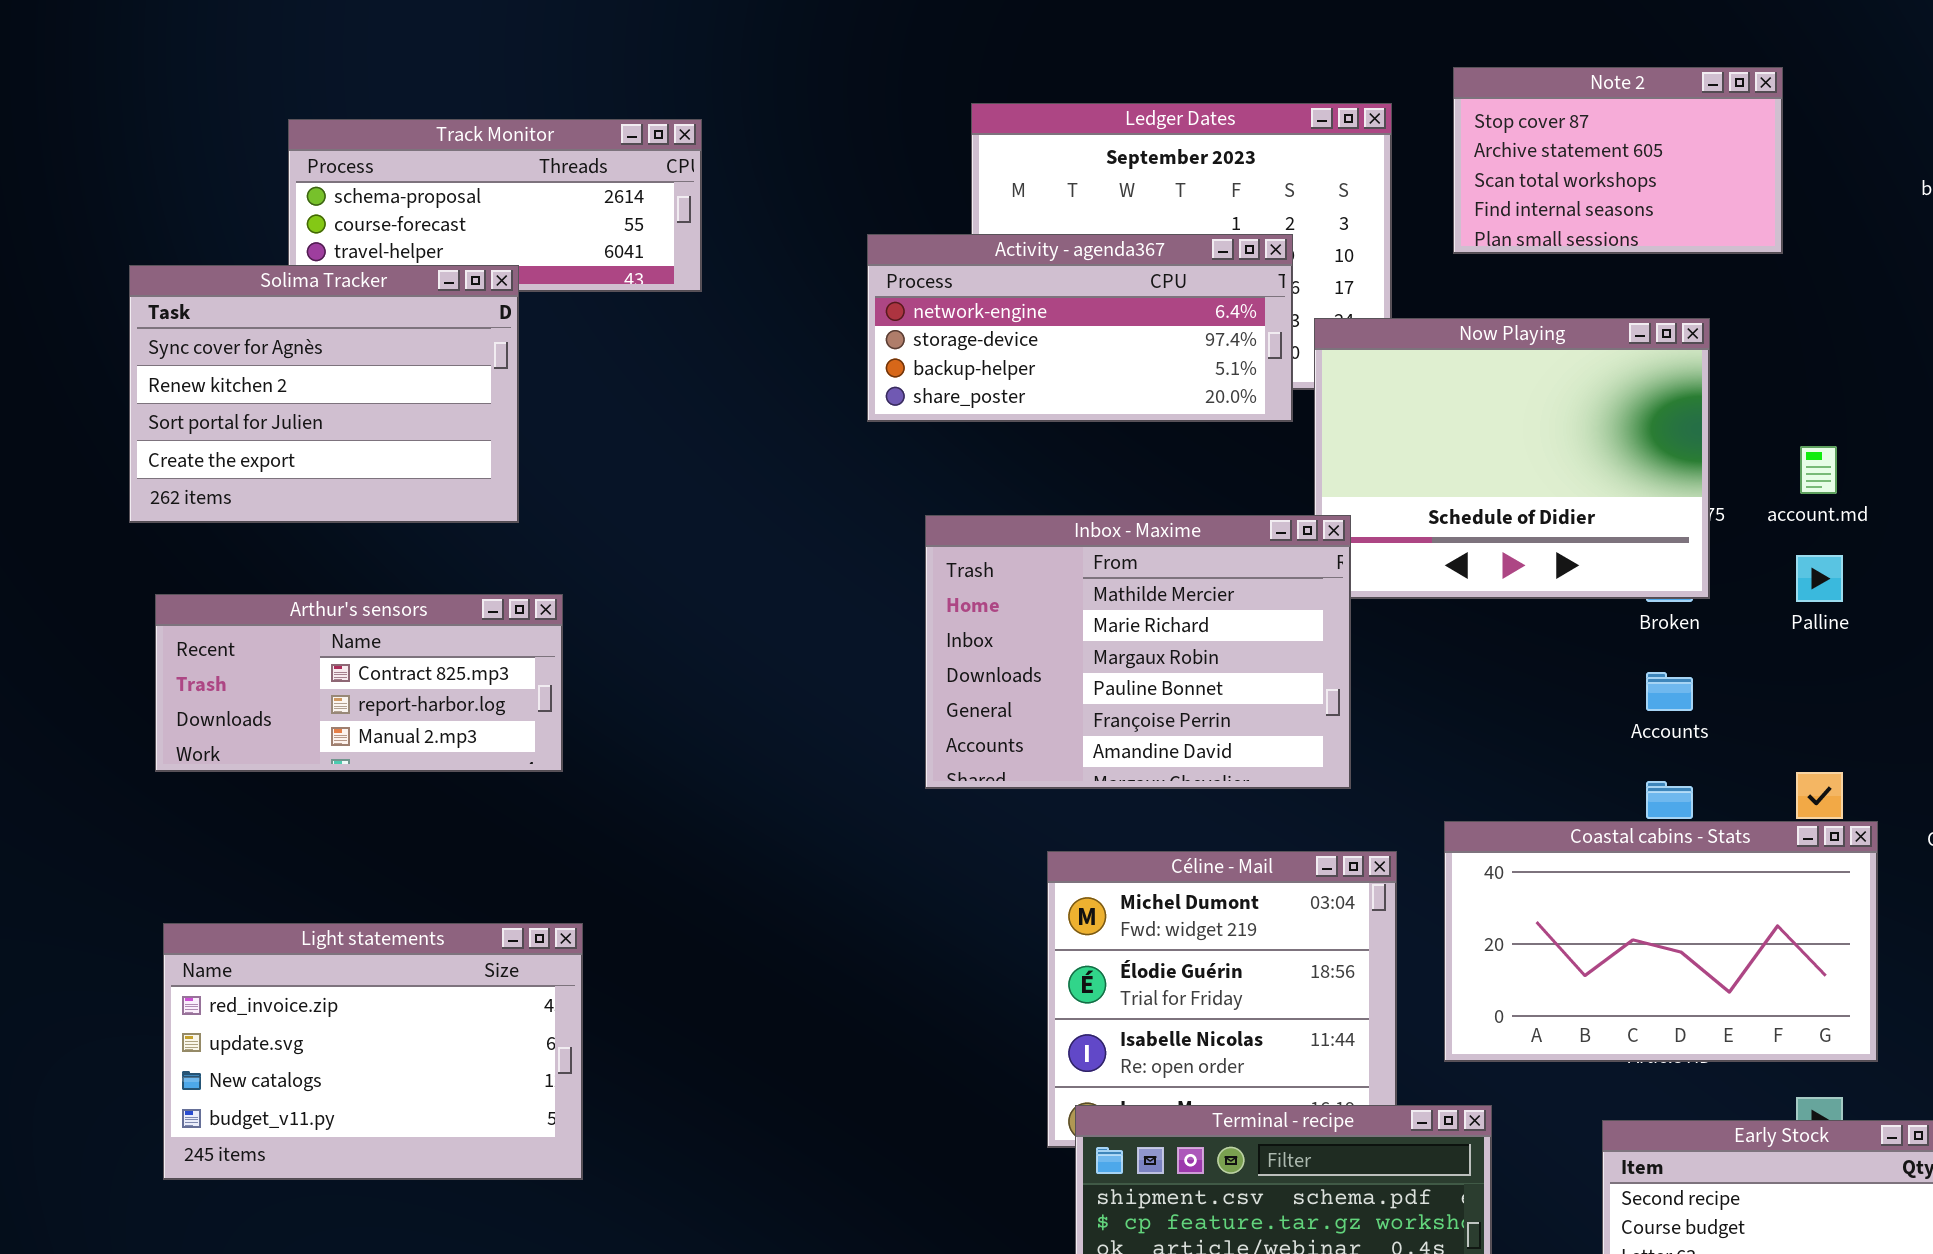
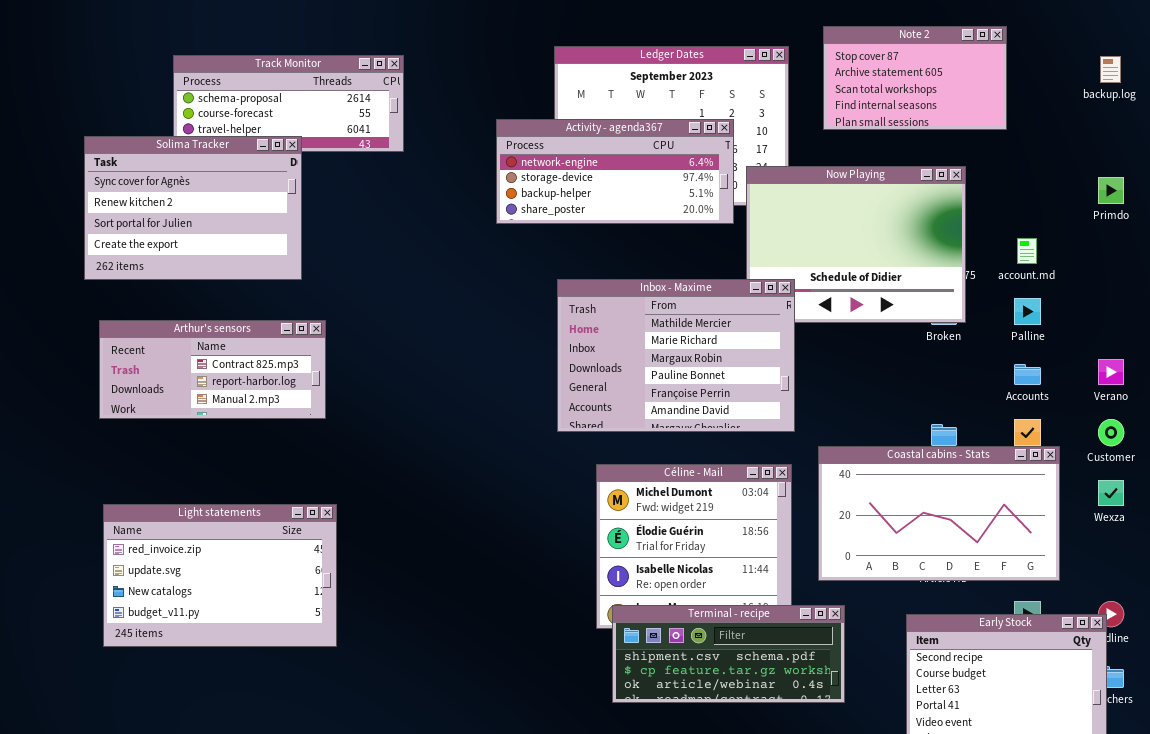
Inbox - Maxime: [925,515,1351,789] -> [557,279,795,432], moved
Accounts: [1646,672,1693,711] -> [1014,364,1041,385], moved

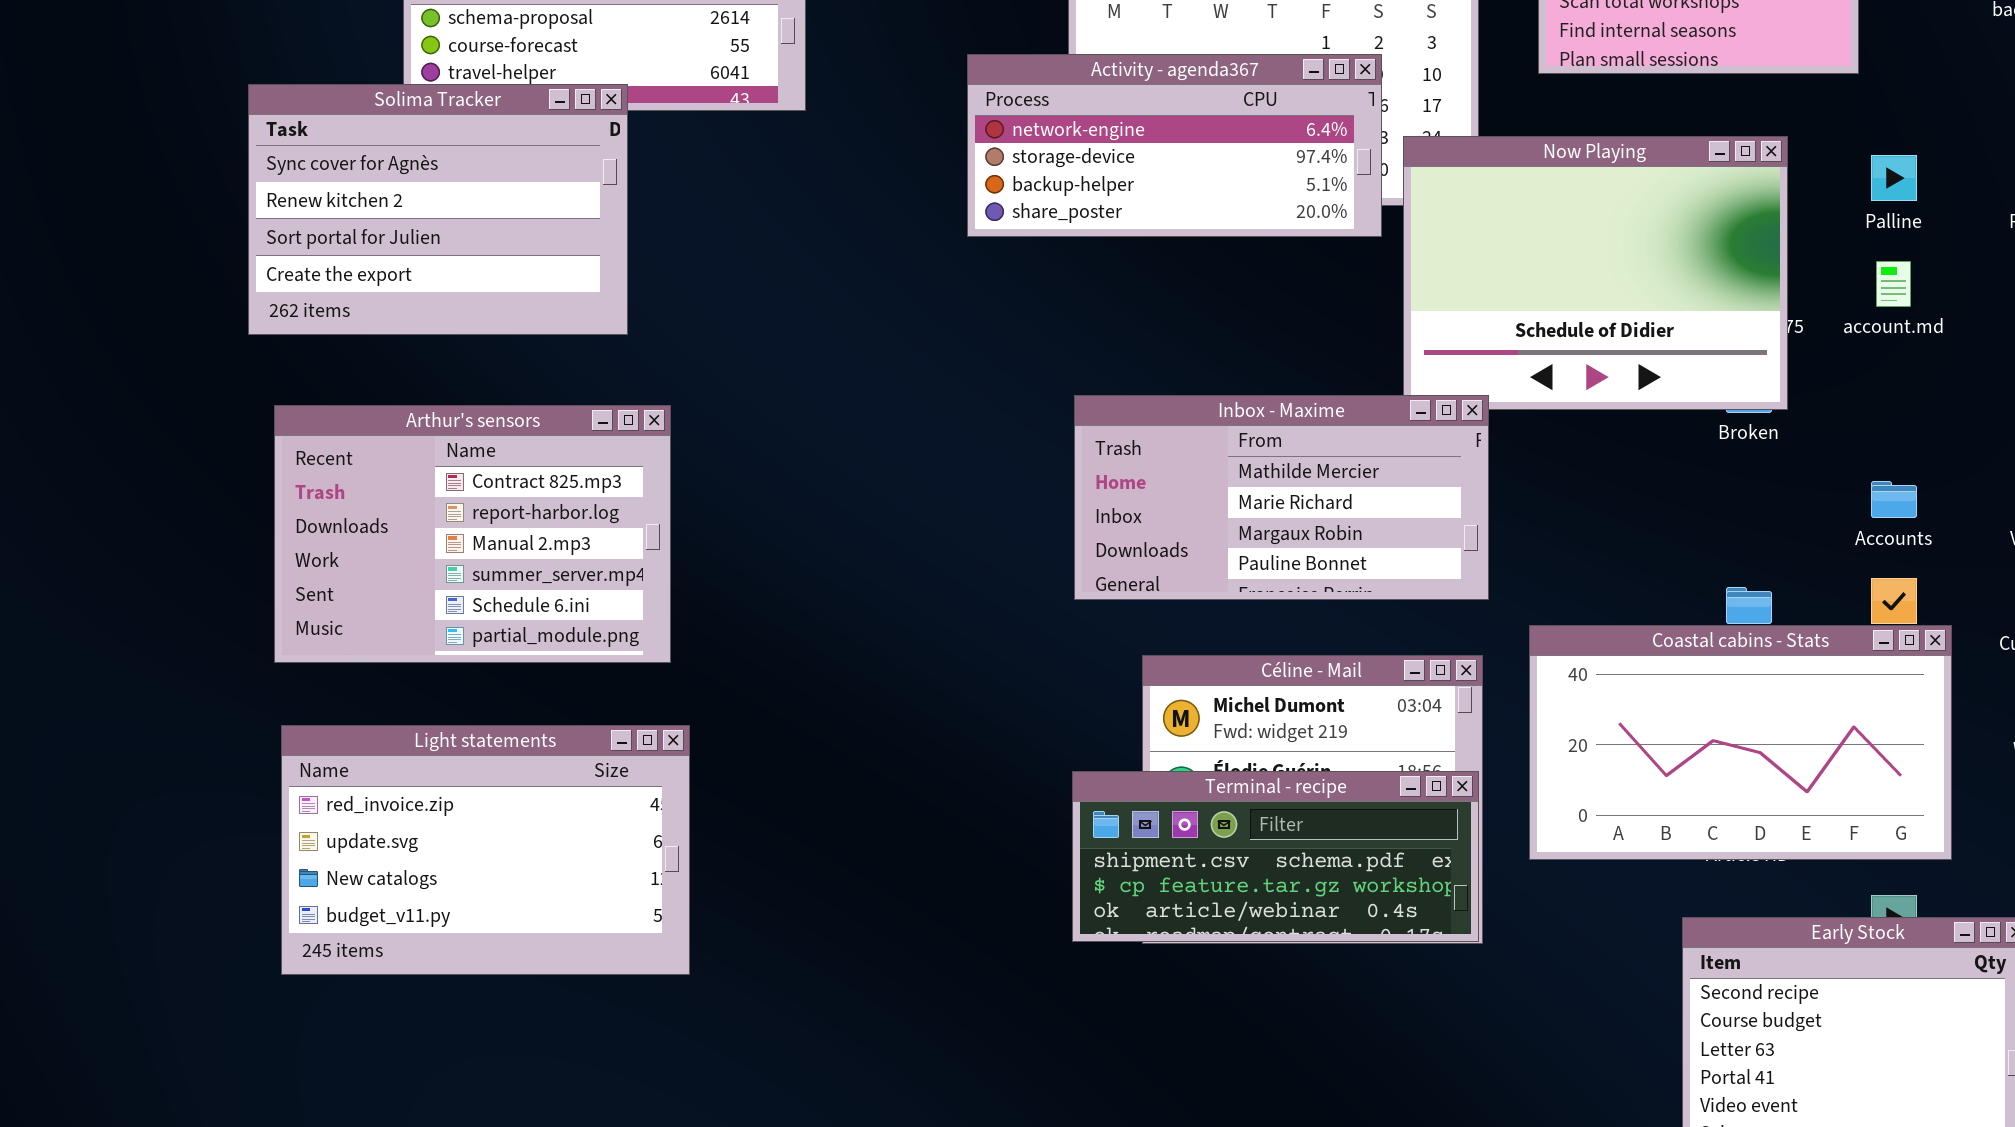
Inbox - Maxime: [557,279,795,432] -> [1074,395,1489,600], resized
Palline: [1014,298,1041,325] -> [1871,155,1917,201], moved
Arthur's sensors: [99,320,326,419] -> [274,405,671,663], resized
Terminal - recipe: [612,605,845,703] -> [1072,771,1479,942], moved

